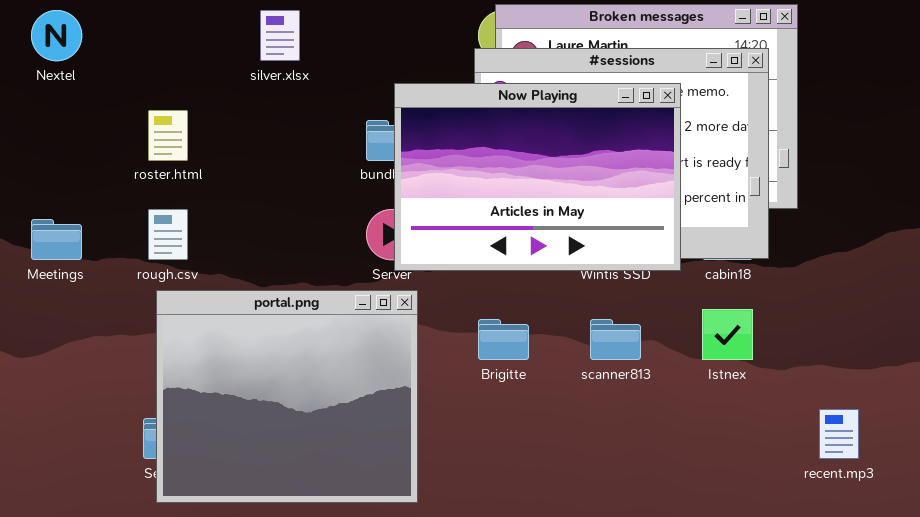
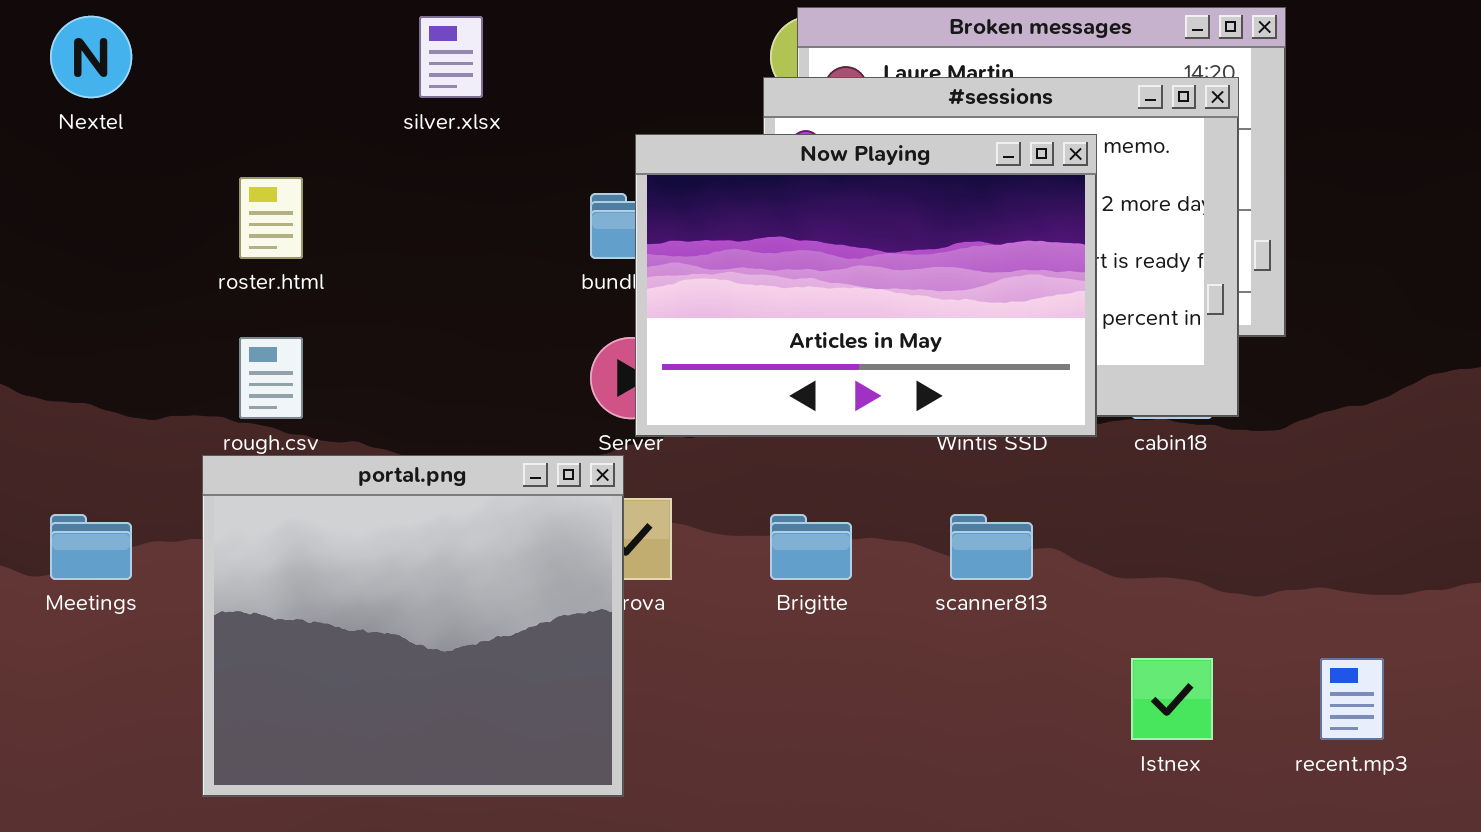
Meetings: [31,219,82,260] -> [50,514,132,580], moved
portal.png: [156,290,418,503] -> [202,455,624,797], moved
Istnex: [702,309,753,360] -> [1131,658,1213,740], moved

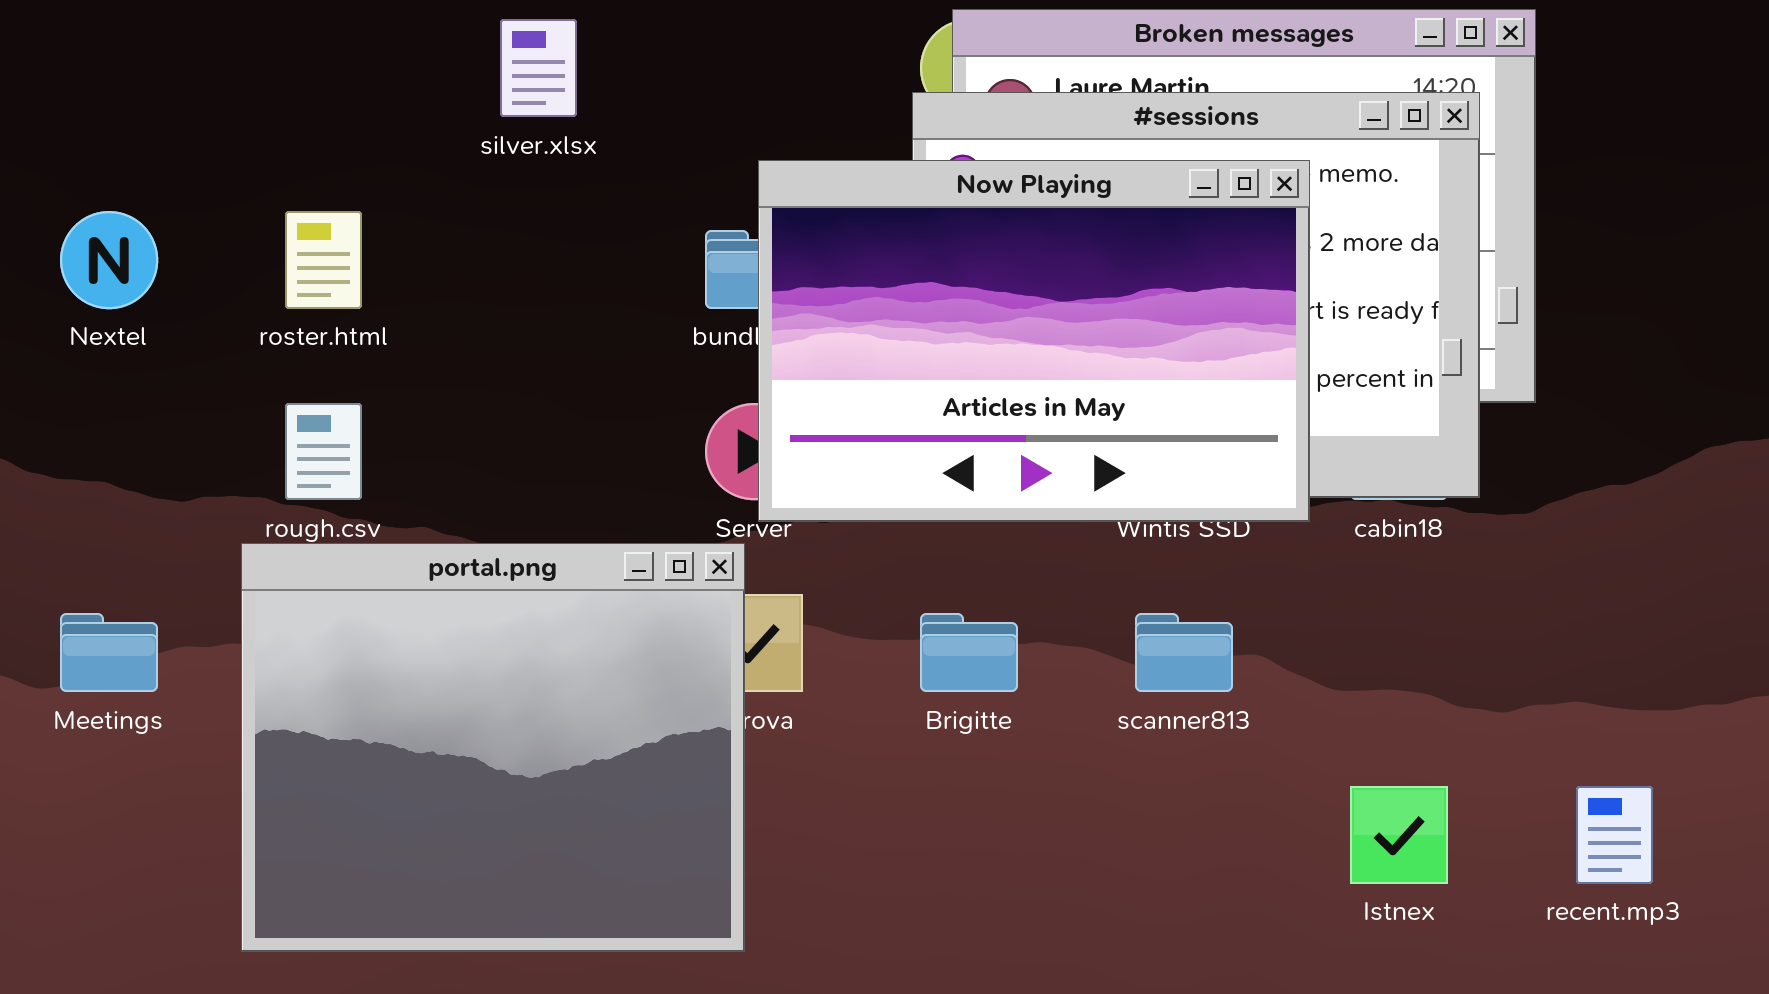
Nextel: [50,16,132,98] -> [60,211,158,309], moved

